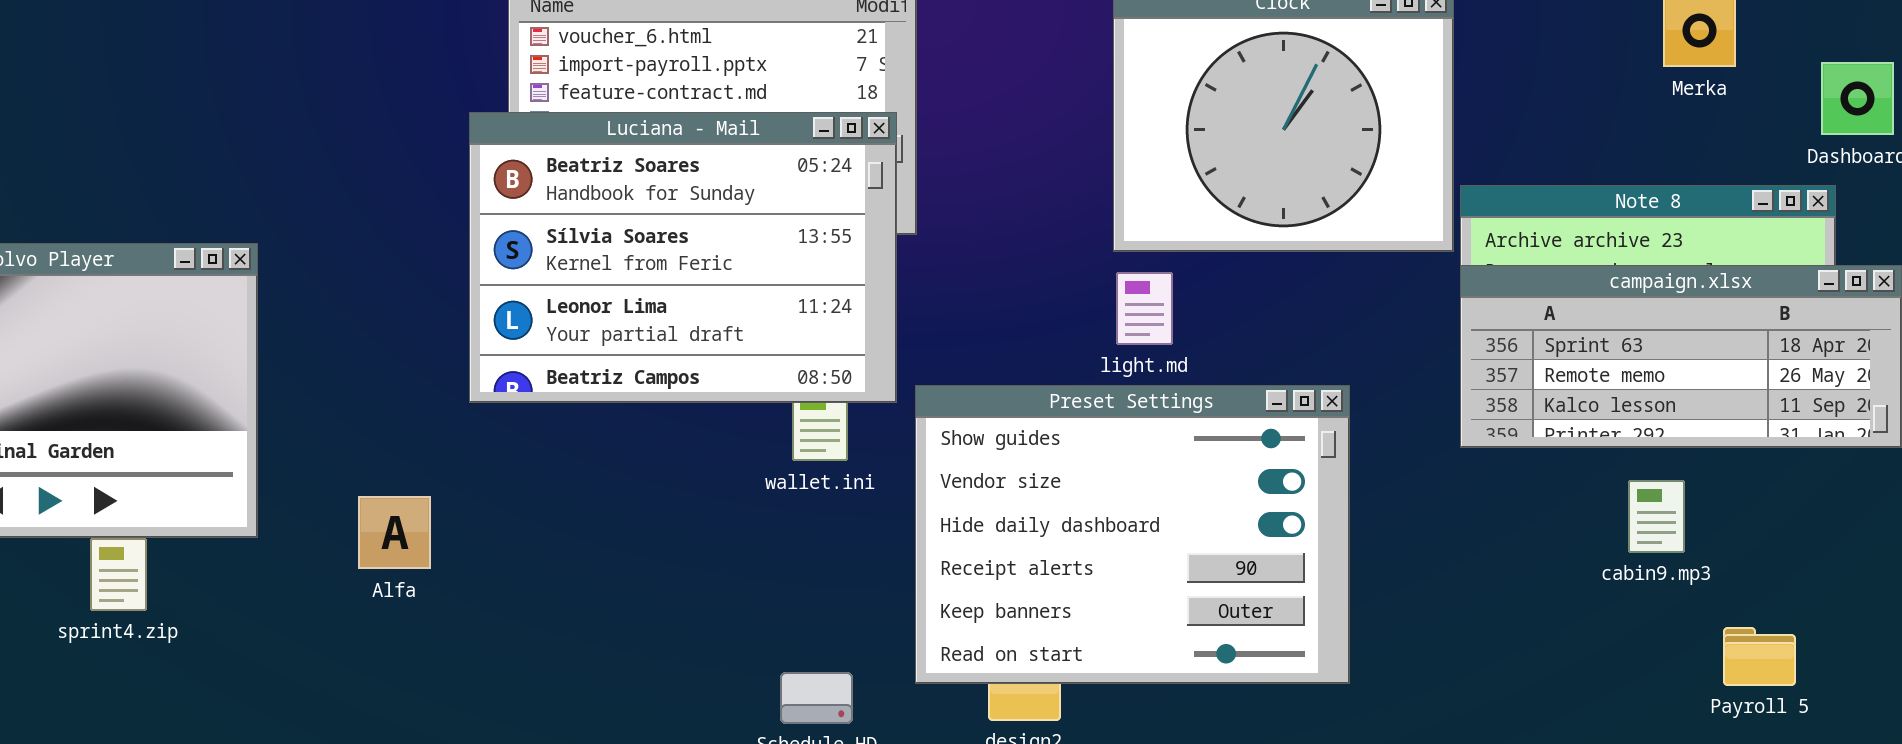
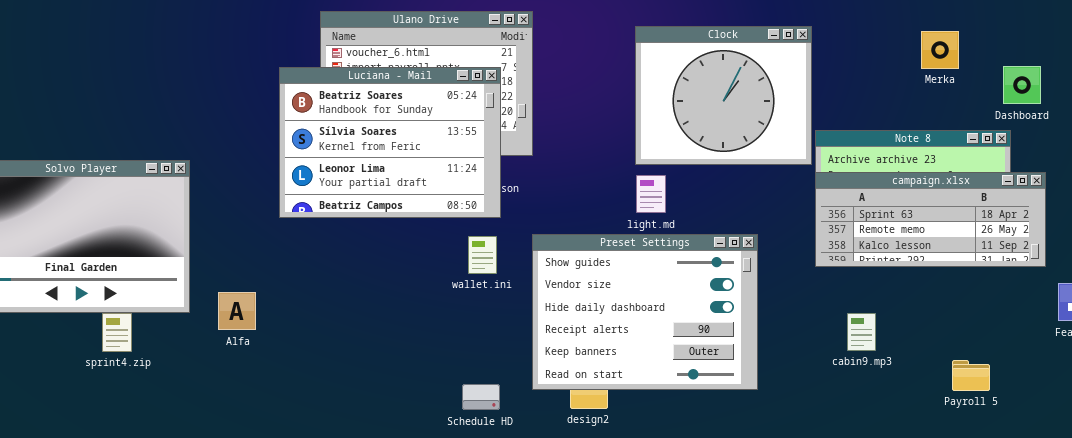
Luciana - Mail: [469,112,897,403] -> [279,67,501,218], moved
cabin9.mp3: [1628,480,1685,553] -> [847,313,876,351], moved
Alfa: [358,496,431,569] -> [218,292,256,330], moved

